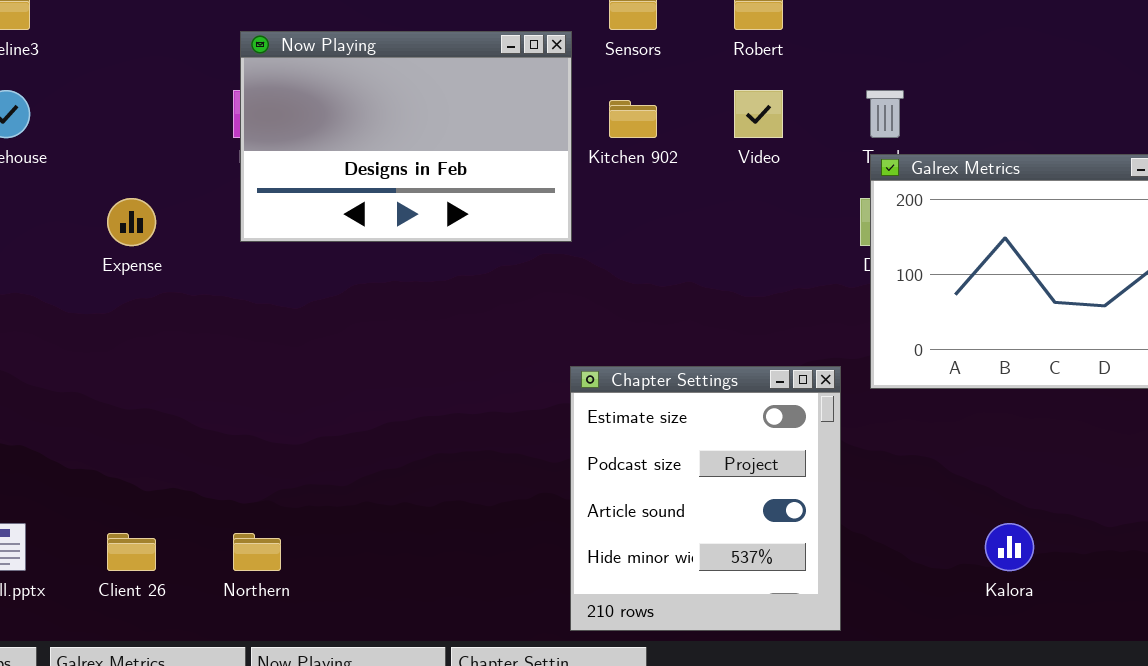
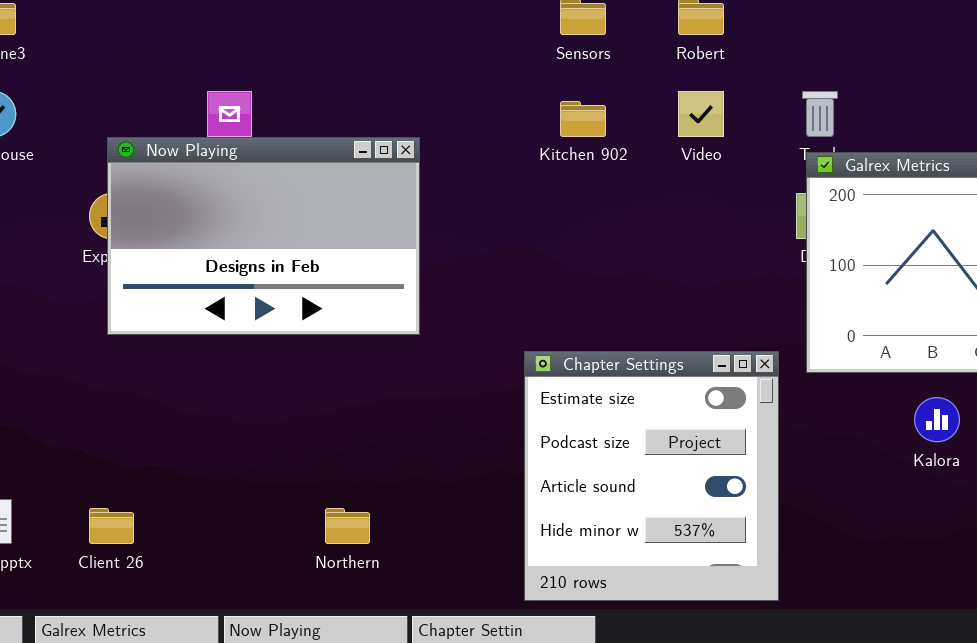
Now Playing: [240,31,572,242] -> [107,137,420,335], moved
Kalora: [985,523,1034,571] -> [914,397,960,442], moved
Northern: [233,533,281,571] -> [325,508,370,544], moved

